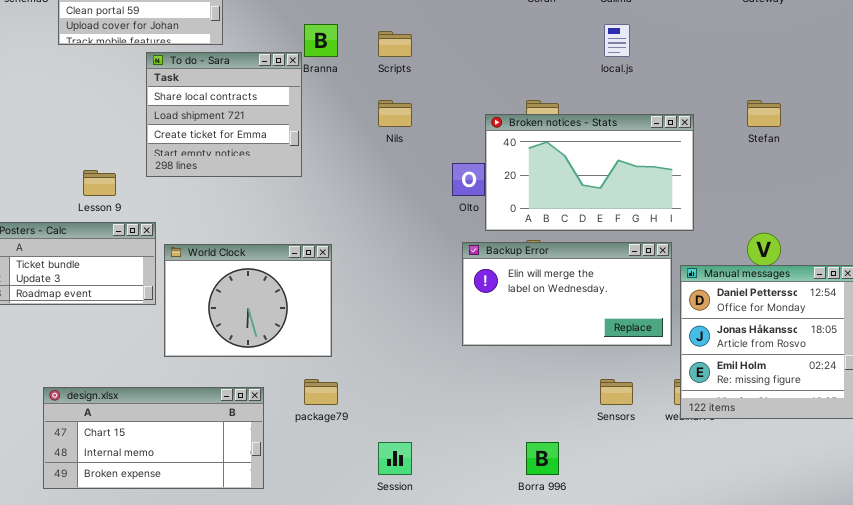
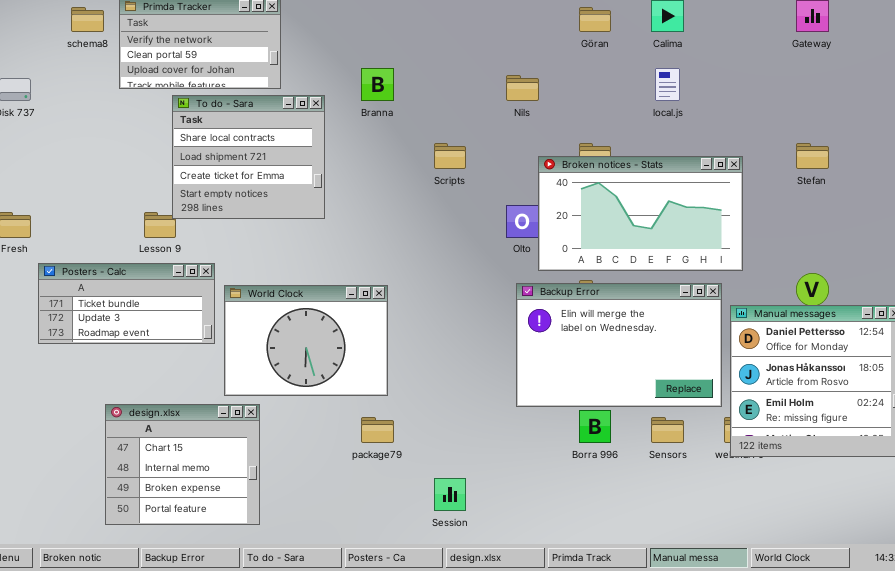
Scripts: [378,31,412,57] -> [434,143,466,169], moved
To do - Sara: [146,52,302,177] -> [172,95,325,219], moved
Nils: [378,100,412,127] -> [506,75,539,101], moved
Backup Error: [462,242,672,346] -> [516,283,722,407], resized
design.xlsx: [43,387,264,489] -> [105,404,260,525], resized
Borra 996: [526,442,559,475] -> [579,410,611,443], moved

